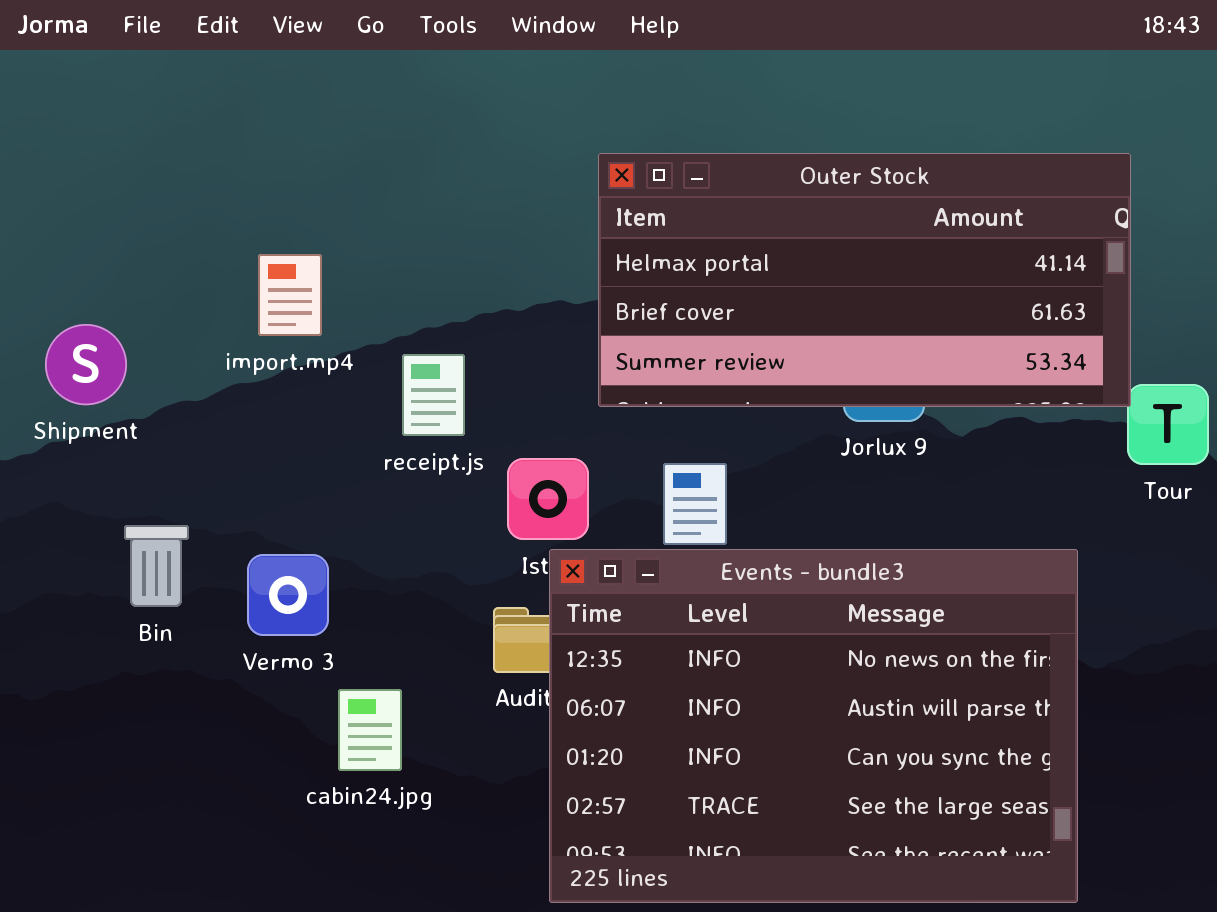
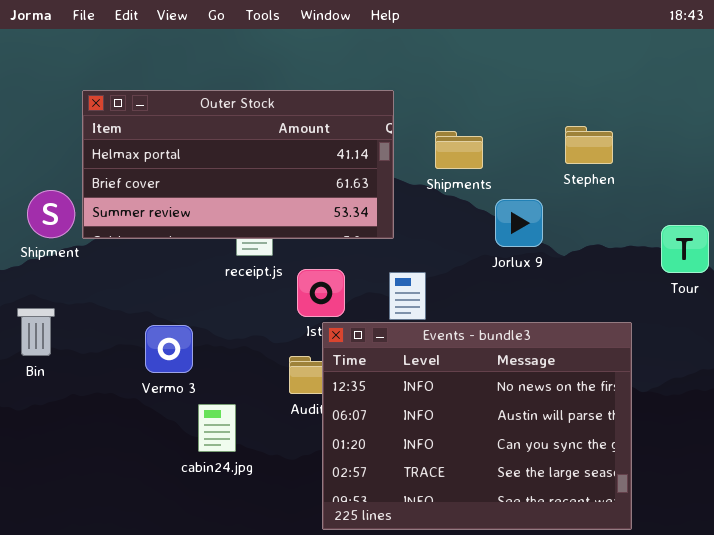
Outer Stock: [598,153,1131,407] -> [82,90,394,239], moved
Bin: [124,525,189,607] -> [17,308,55,356], moved

